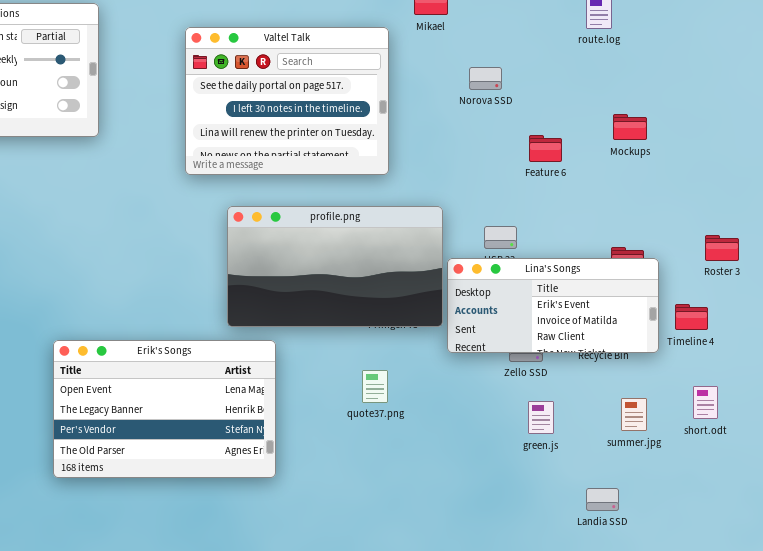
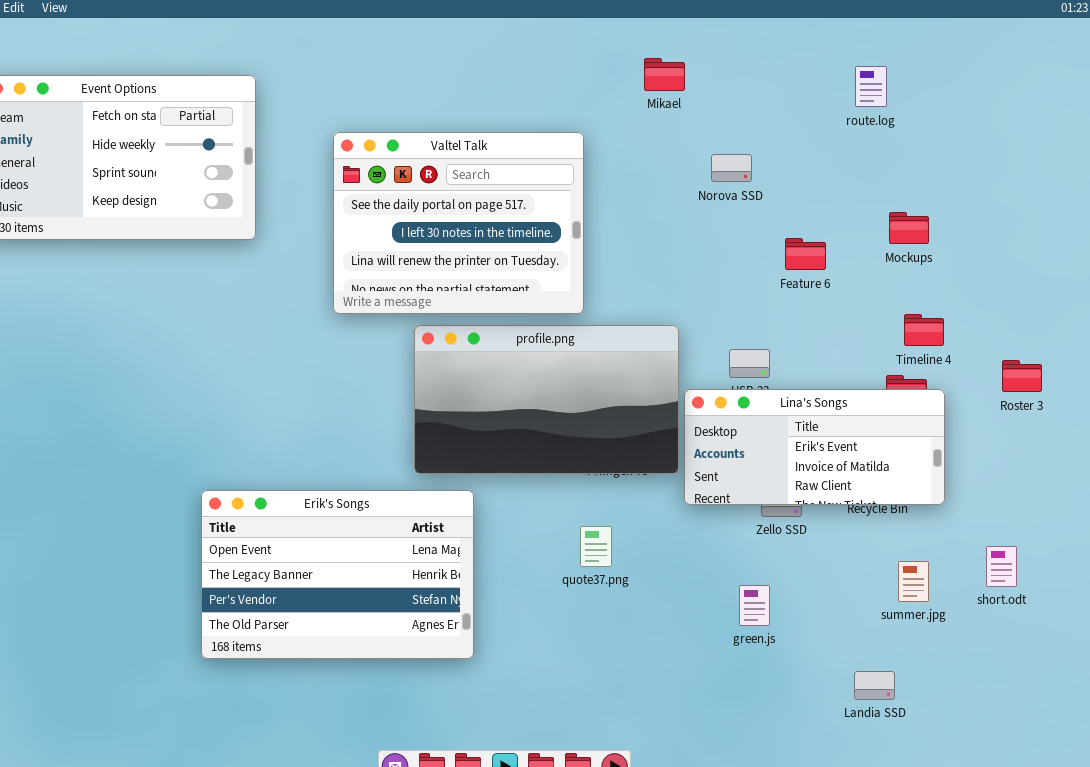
Valtel Talk: [185,27,389,175] -> [333,132,584,314], moved
Timeline 4: [675,304,708,330] -> [904,314,944,346], moved
green.js: [528,401,554,434] -> [739,585,770,626], moved

